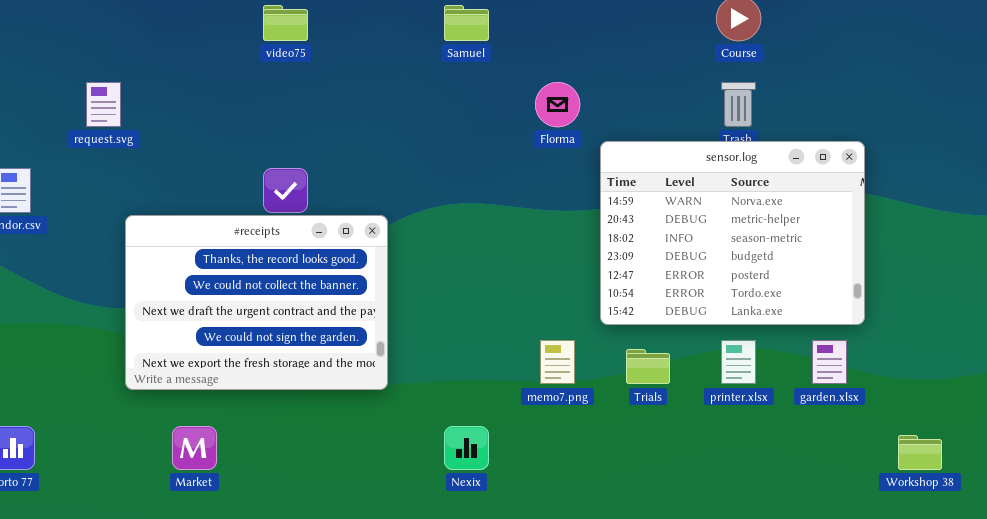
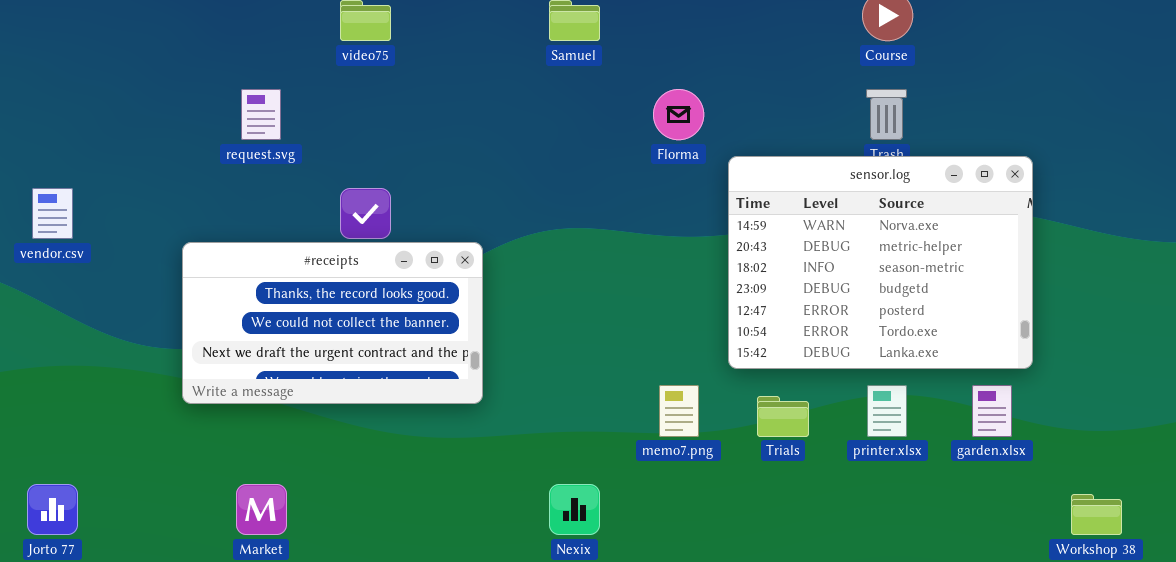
request.svg: [86,82,121,127] -> [241,89,281,140], moved
#receipts: [125,215,388,390] -> [182,242,483,404], resized

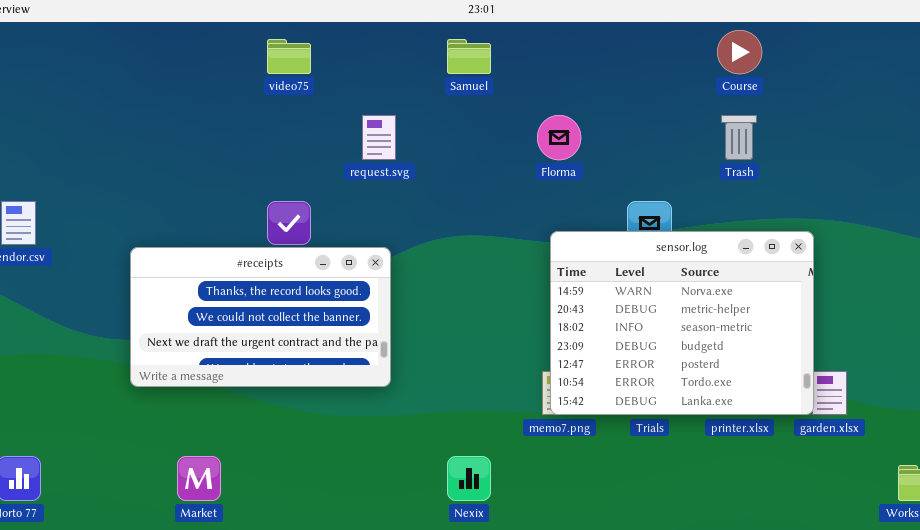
request.svg: [241,89,281,140] -> [362,115,396,160], moved
sensor.log: [728,156,1033,369] -> [550,231,814,415], moved

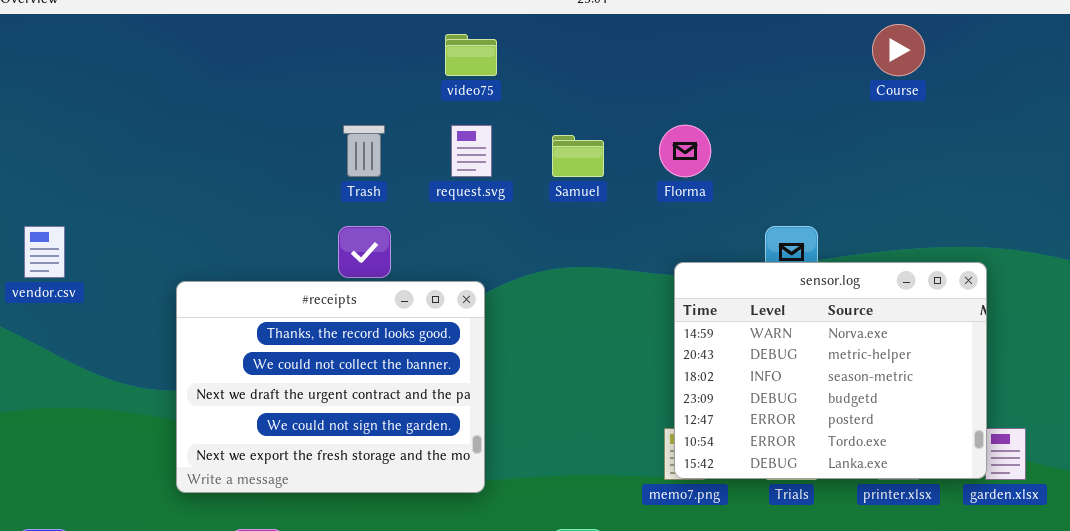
video75: [267,39,311,74] -> [445,34,497,76], moved
Samuel: [447,39,491,74] -> [552,135,604,177], moved
Trash: [721,115,757,160] -> [343,125,385,177], moved
#receipts: [130,247,391,387] -> [176,281,485,493], resized

